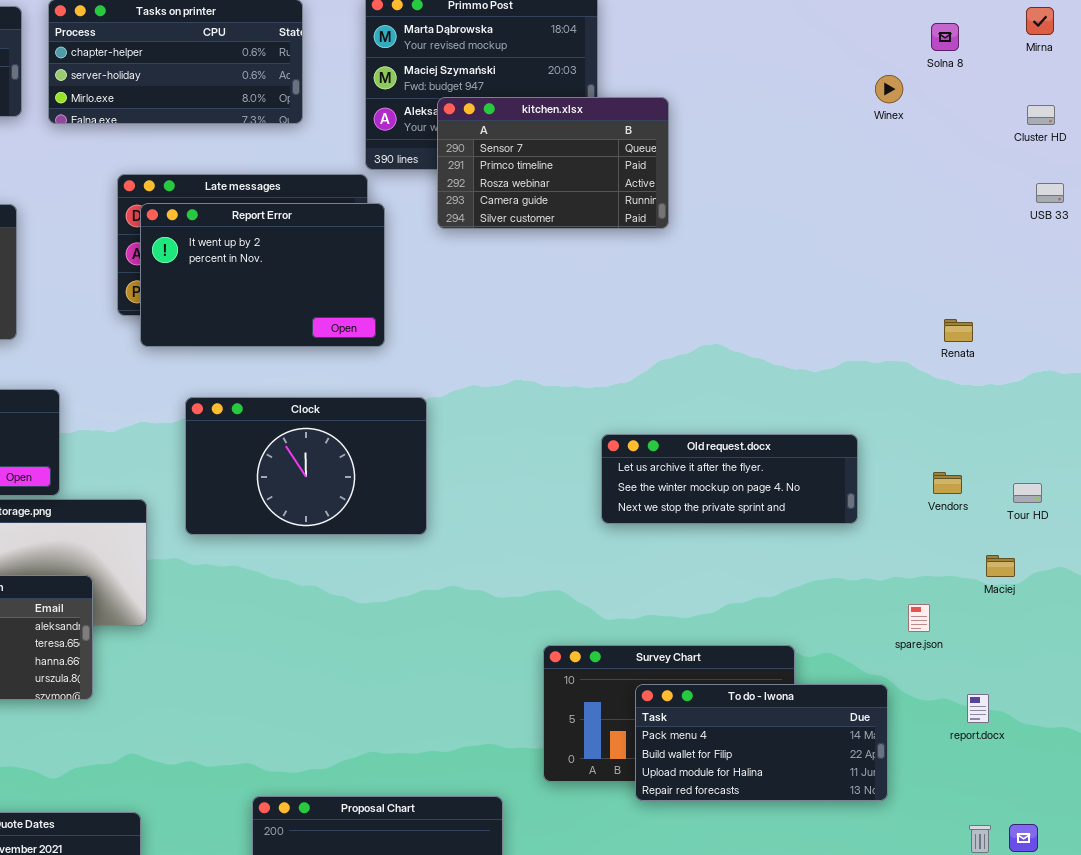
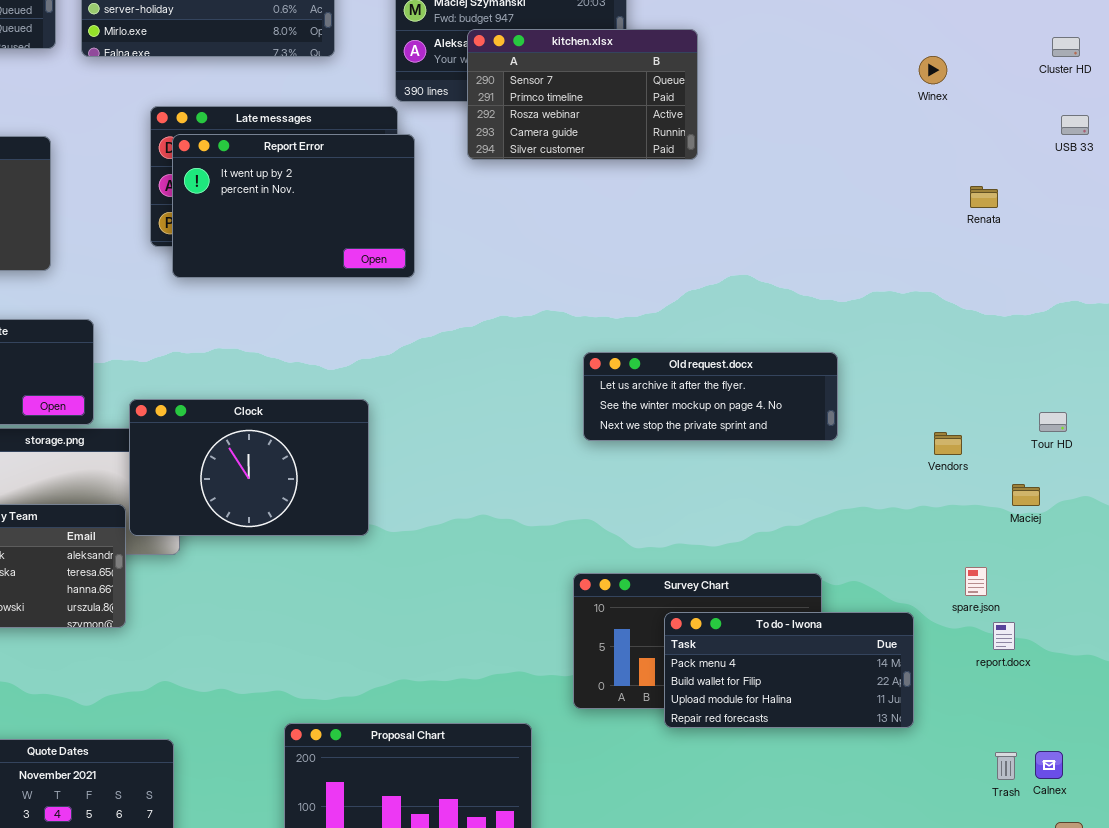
Winex: [875,75,903,103] -> [919,56,947,84], moved
Renata: [944,319,973,342] -> [970,186,998,208], moved
Clock: [185,397,427,535] -> [129,399,369,536], moved
Old request.docx: [601,434,858,524] -> [583,352,838,441], moved
Vendors: [933,472,962,494] -> [934,432,962,455], moved
spare.json: [908,604,930,632] -> [965,567,987,596], moved

